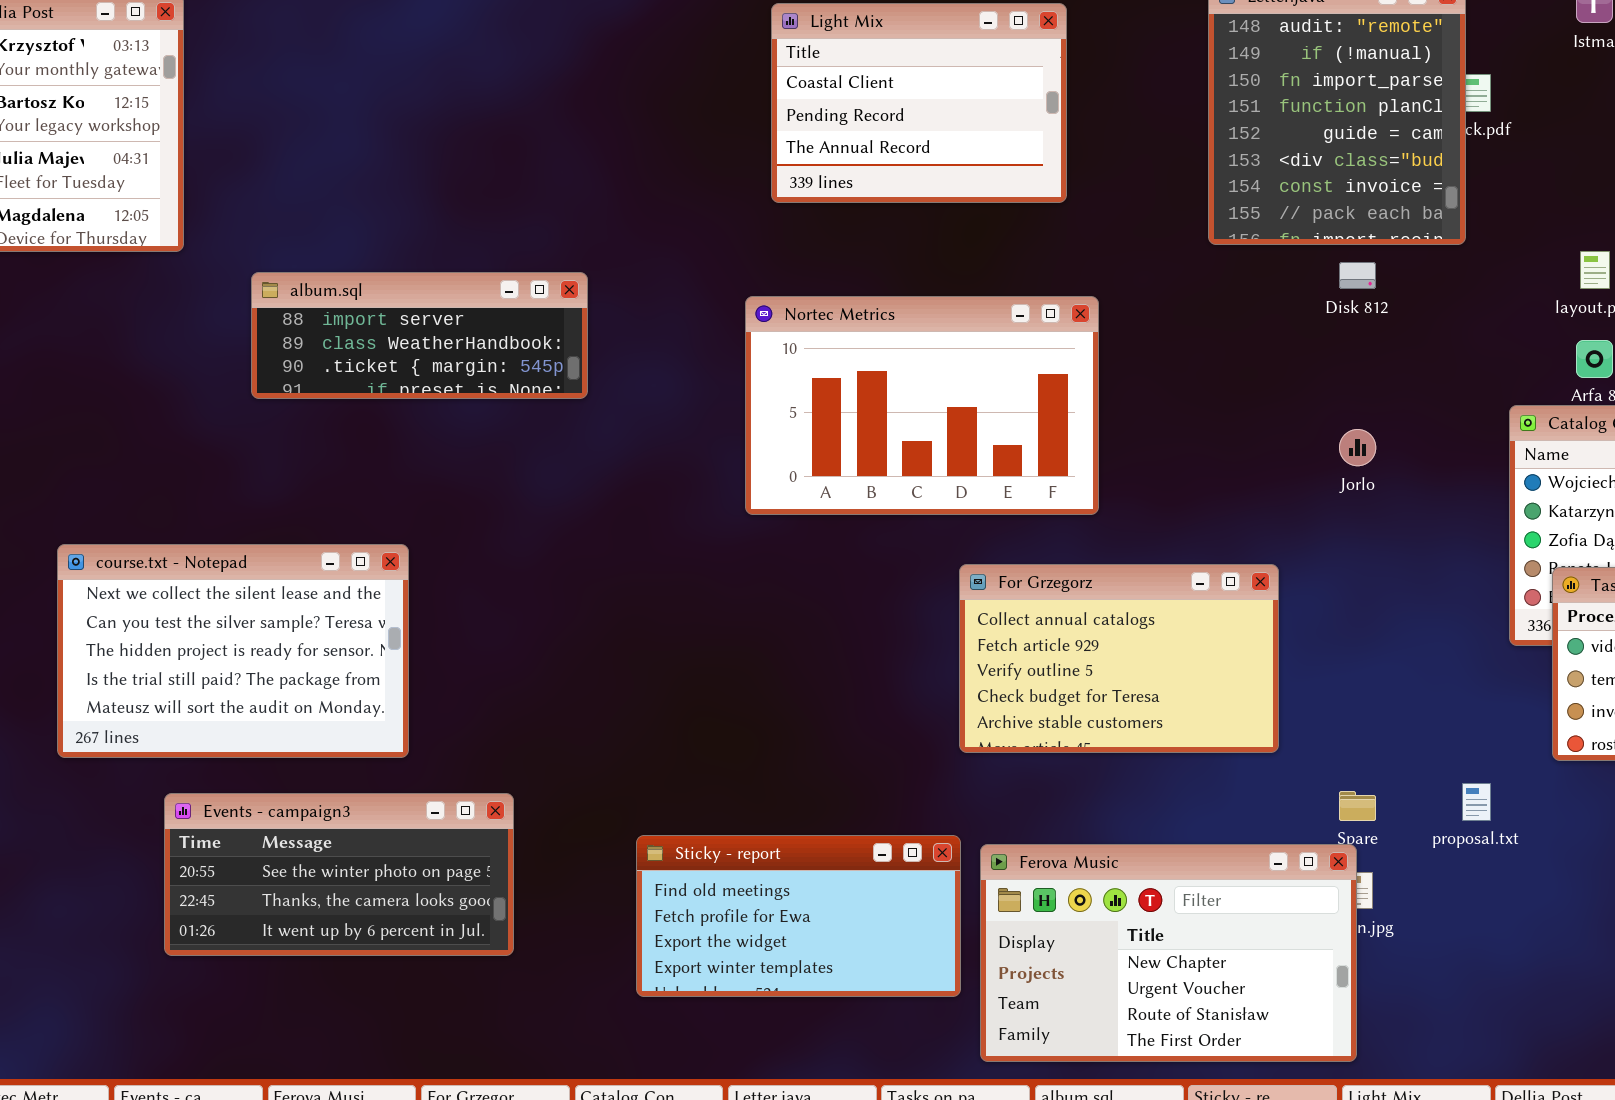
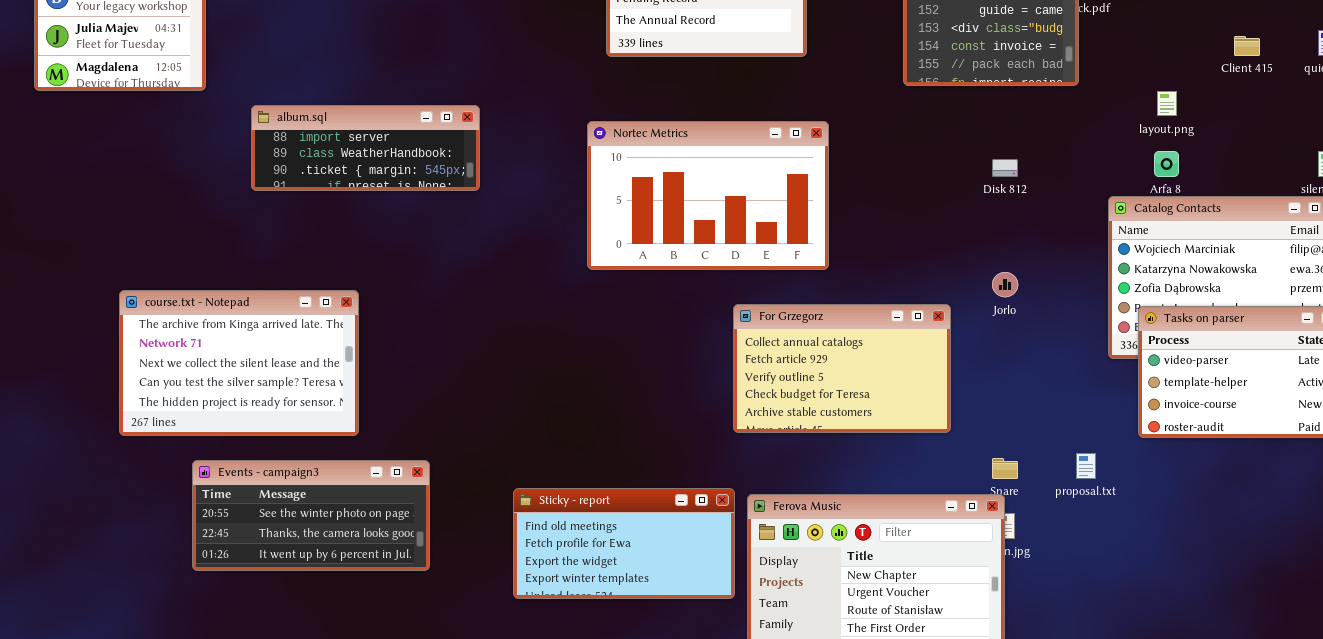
Disk 812: [1339,262,1376,289] -> [992,159,1018,177], moved
Jorlo: [1339,429,1376,466] -> [992,272,1018,297], moved
course.txt - Notepad: [57,544,409,758] -> [119,290,359,436], scrolled up 2 rows

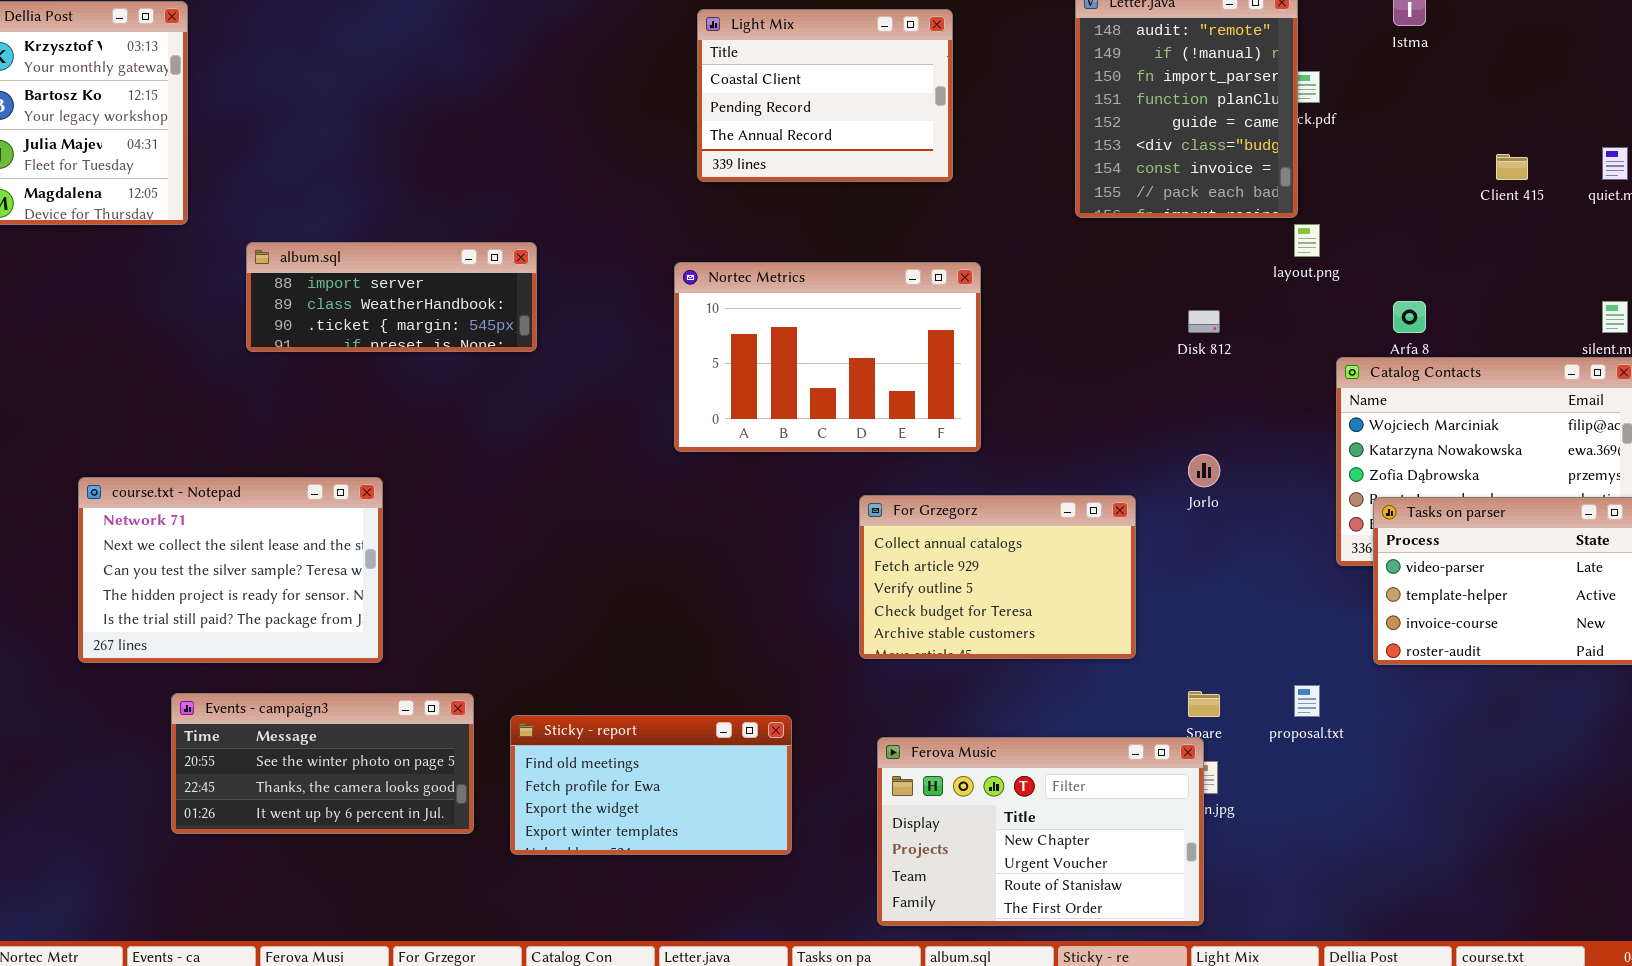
layout.png: [1157,91,1177,116] -> [1294,224,1320,257], moved
course.txt - Notepad: [119,290,359,436] -> [78,477,383,663], scrolled down 1 row
Sticky - report: [513,488,735,599] -> [510,715,792,855], moved

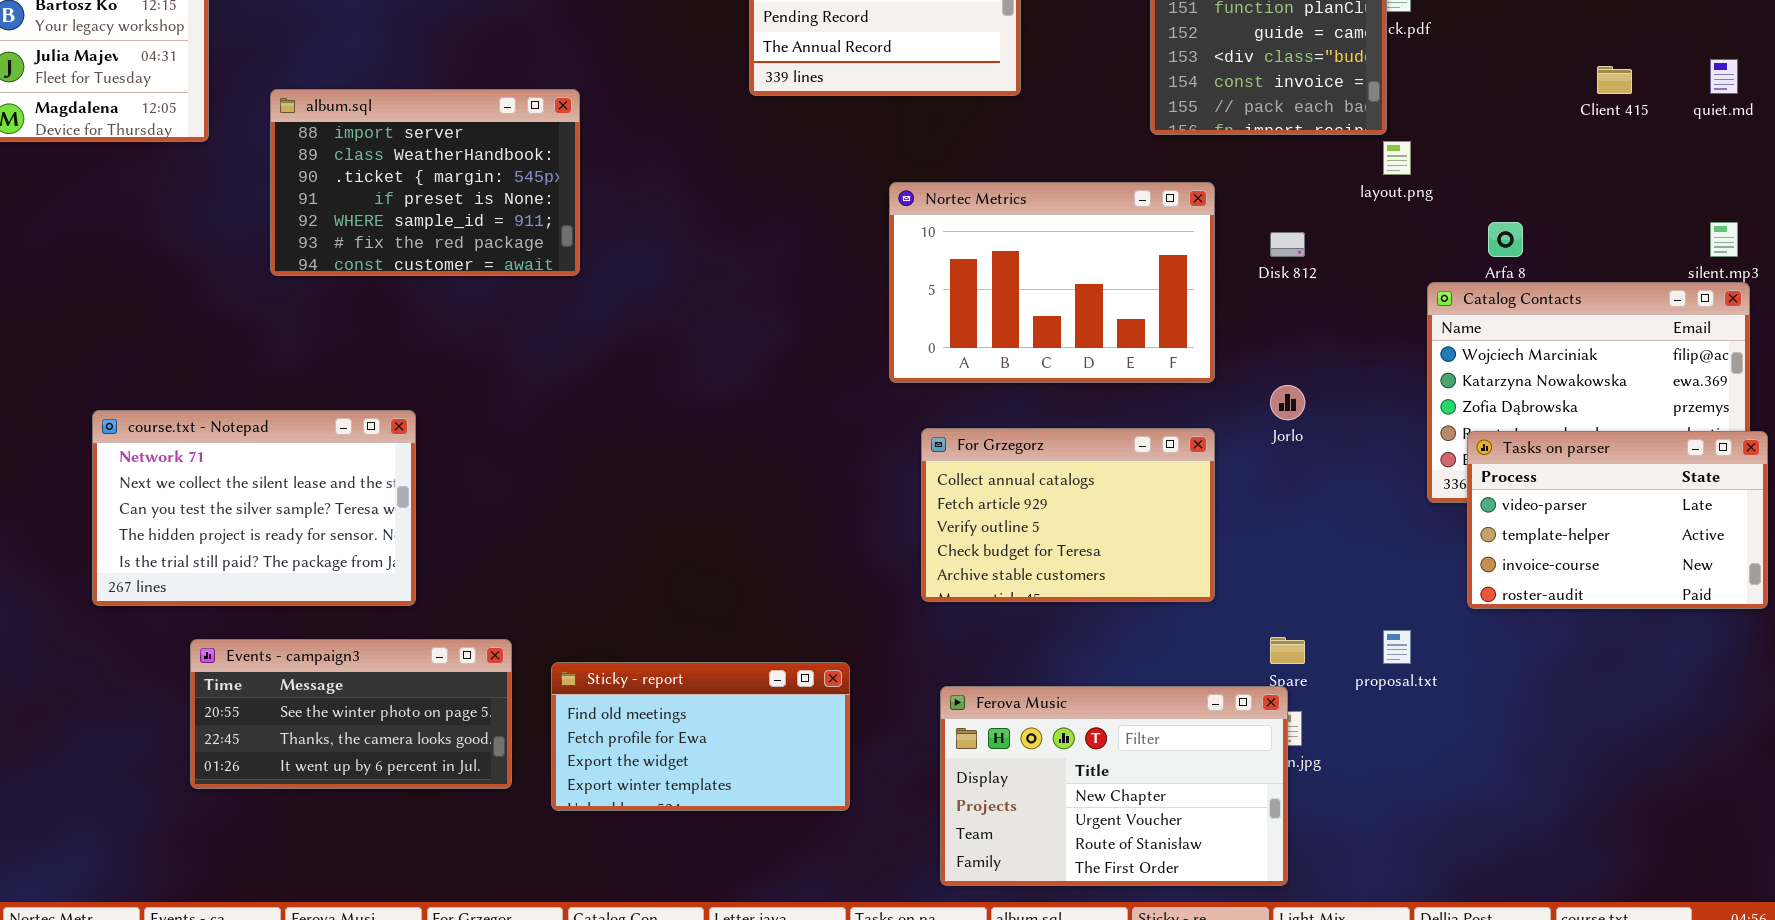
album.sql: [246,242,537,352] -> [270,89,580,276], resized
Nortec Metrics: [674,262,981,452] -> [889,182,1215,383], moved

